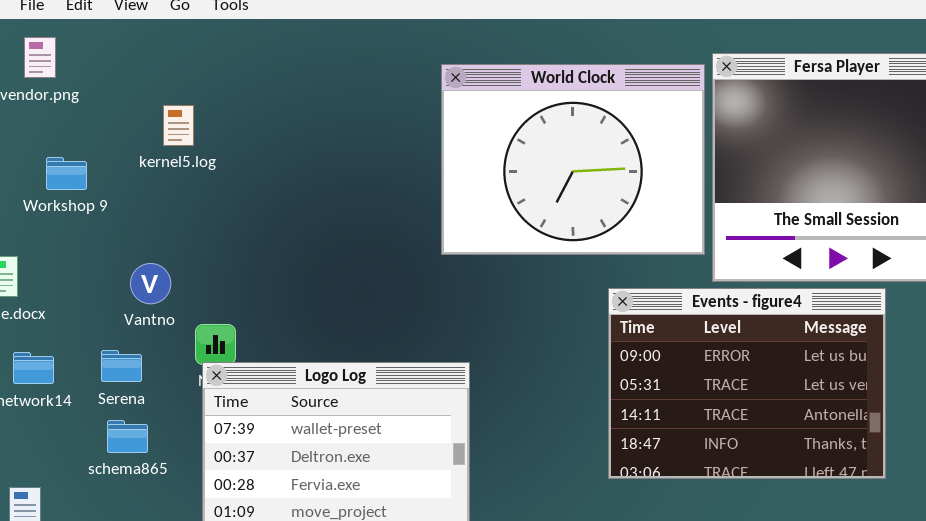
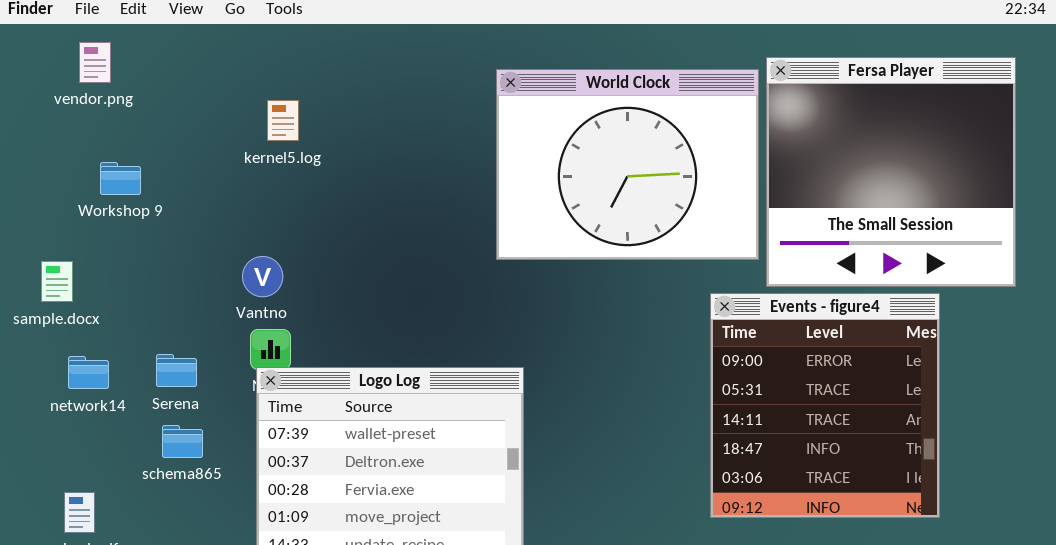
kernel5.log: [163,105,194,146] -> [267,100,299,141], moved
Vantno: [130,263,171,304] -> [242,256,283,297], moved
Events - figure4: [608,288,886,479] -> [710,293,940,518], resized

